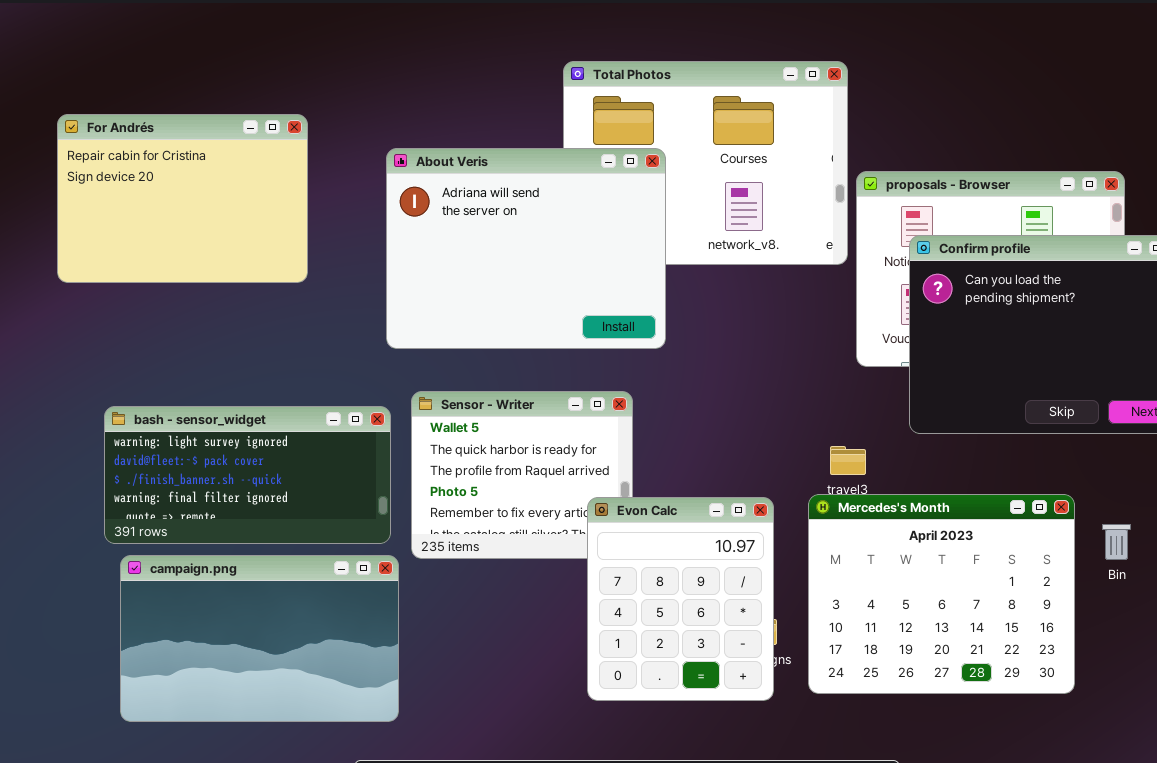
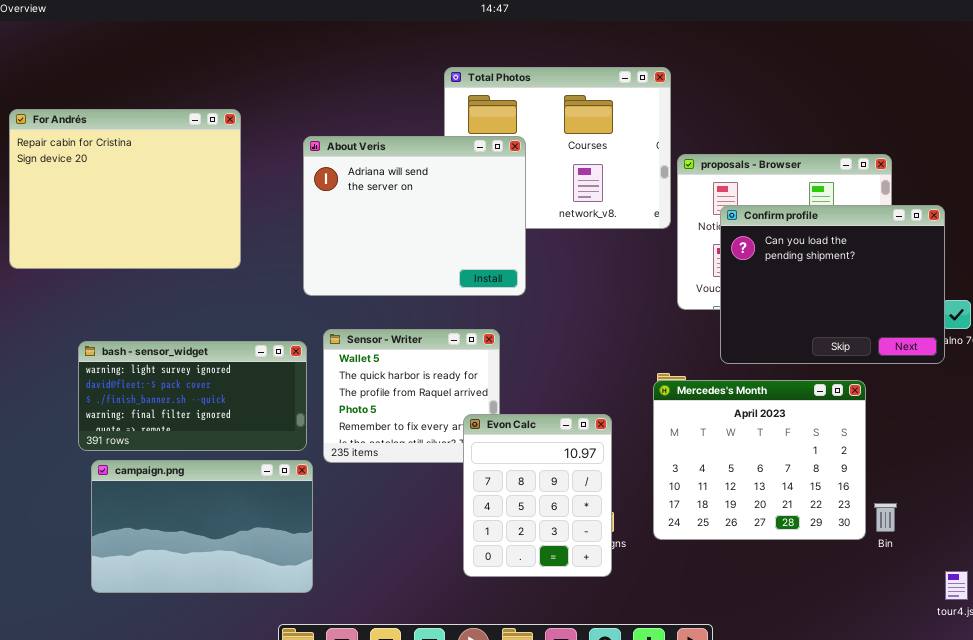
For Andrés: [57,114,308,283] -> [9,109,241,269], resized
Mercedes's Month: [808,494,1075,694] -> [653,380,866,540], moved
Bin: [1102,524,1131,560] -> [874,503,897,532], moved

